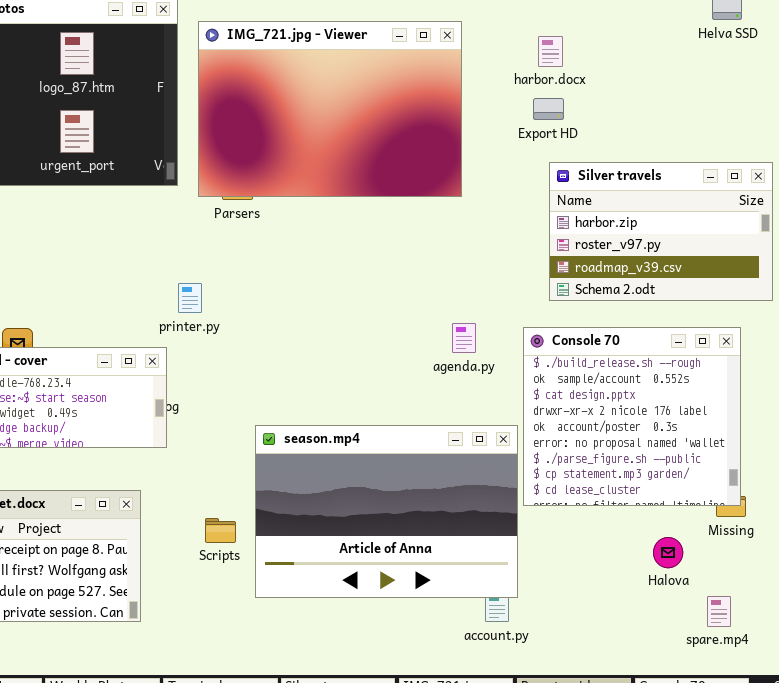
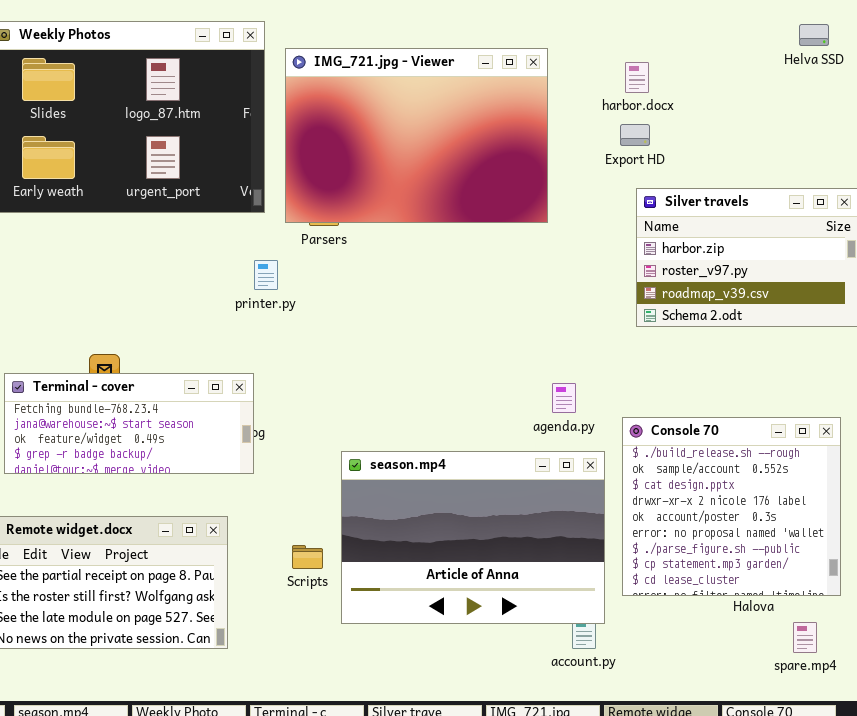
printer.py: [178,283,202,313] -> [254,260,278,290], moved
agenda.py: [452,323,476,353] -> [552,383,576,413], moved
Console 70: [523,327,741,506] -> [622,417,841,596], moved

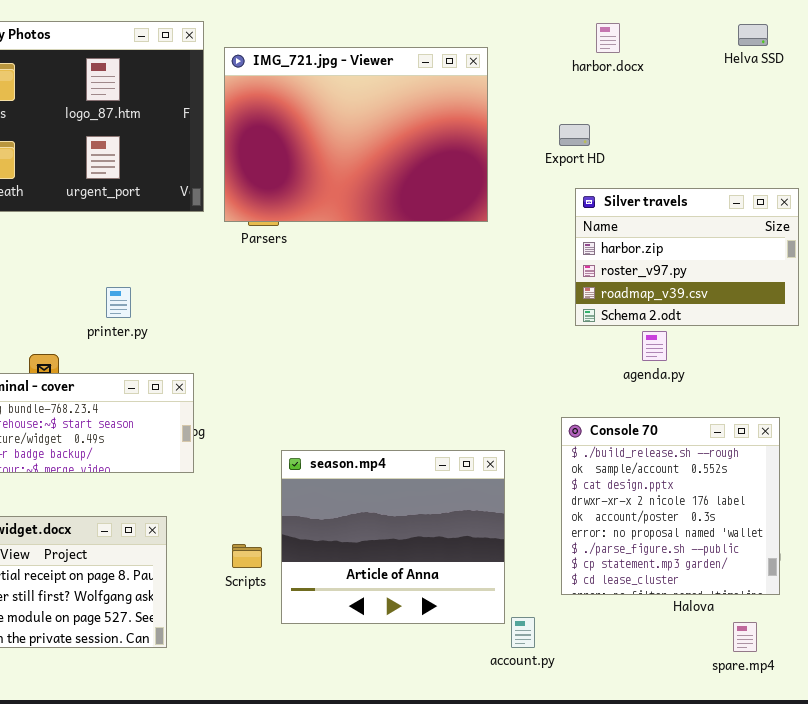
harbor.docx: [625,62,649,93] -> [596,23,620,53], moved
printer.py: [254,260,278,290] -> [106,287,131,318], moved
agenda.py: [552,383,576,413] -> [642,331,667,361], moved
season.mp4: [341,451,605,624] -> [281,450,505,624], resized

